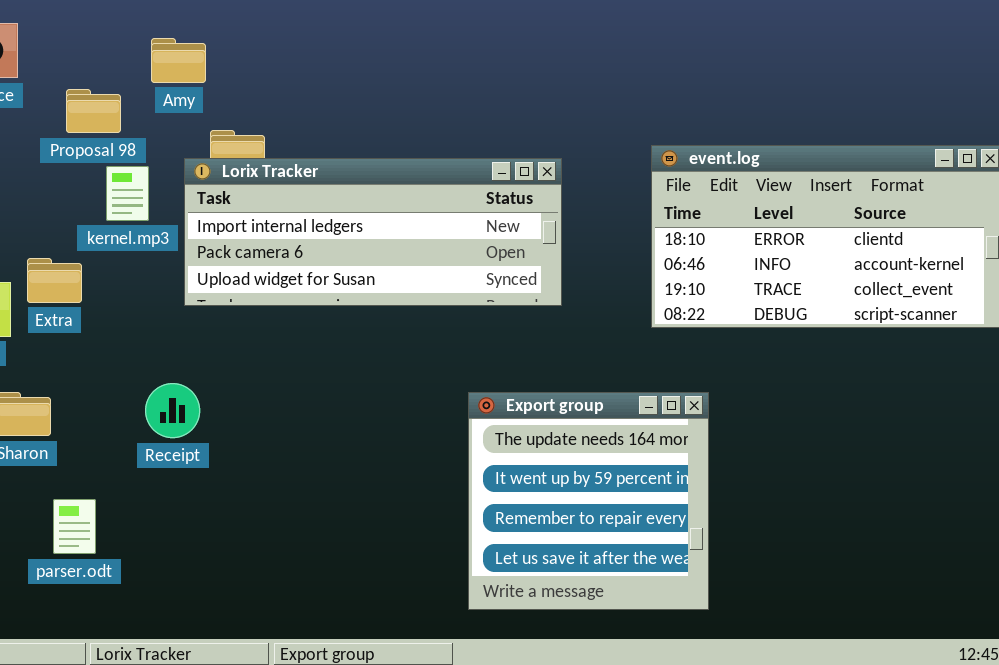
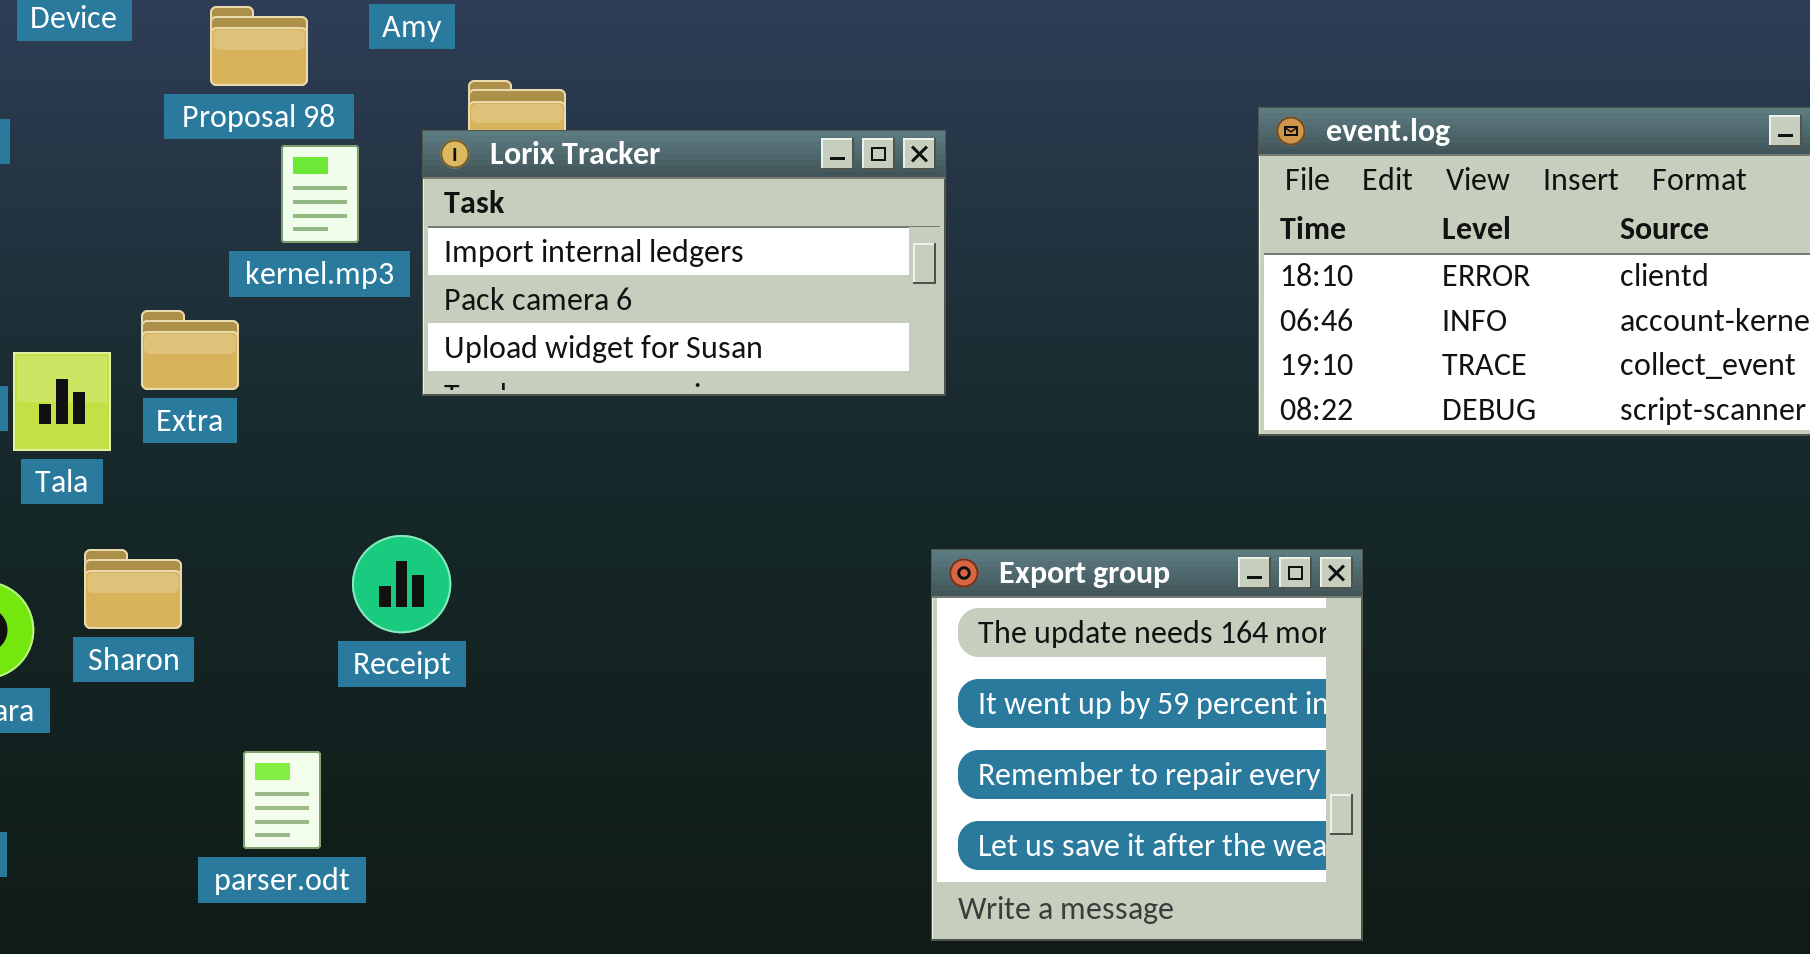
Lorix Tracker: [184,158,562,306] -> [422,130,946,396], resized
parser.odt: [53,499,96,554] -> [243,751,321,849], moved

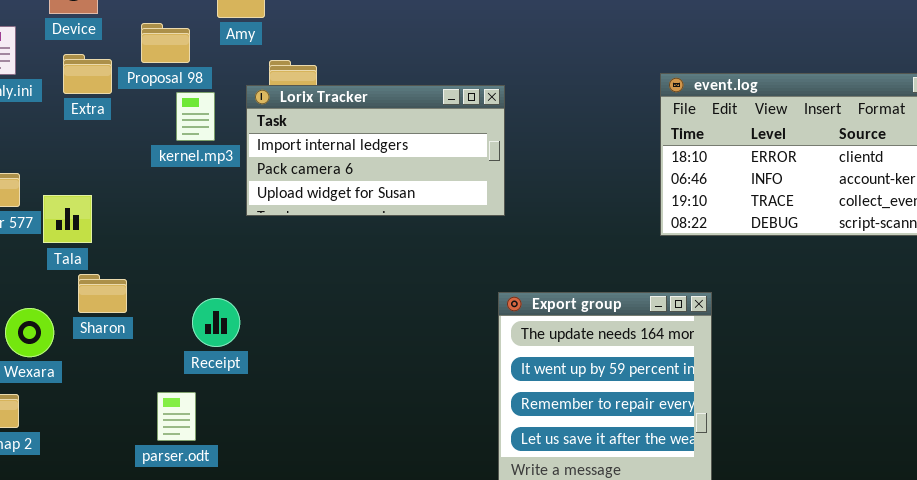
Extra: [141,310,239,390] -> [63,54,112,94], moved
Receipt: [352,535,451,633] -> [192,298,240,347], moved
Sharon: [84,549,182,629] -> [78,274,127,313], moved

